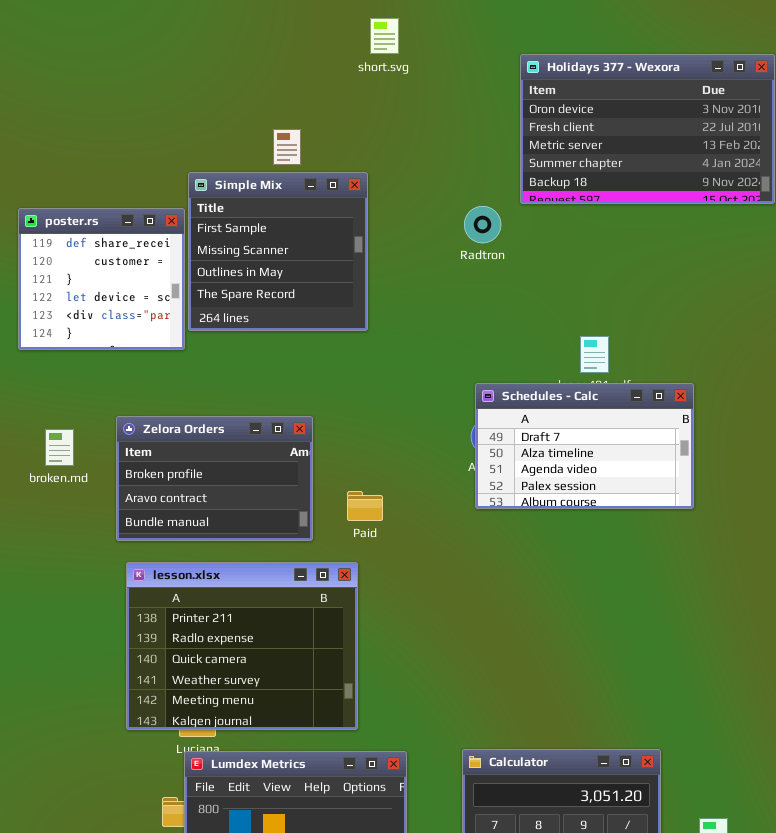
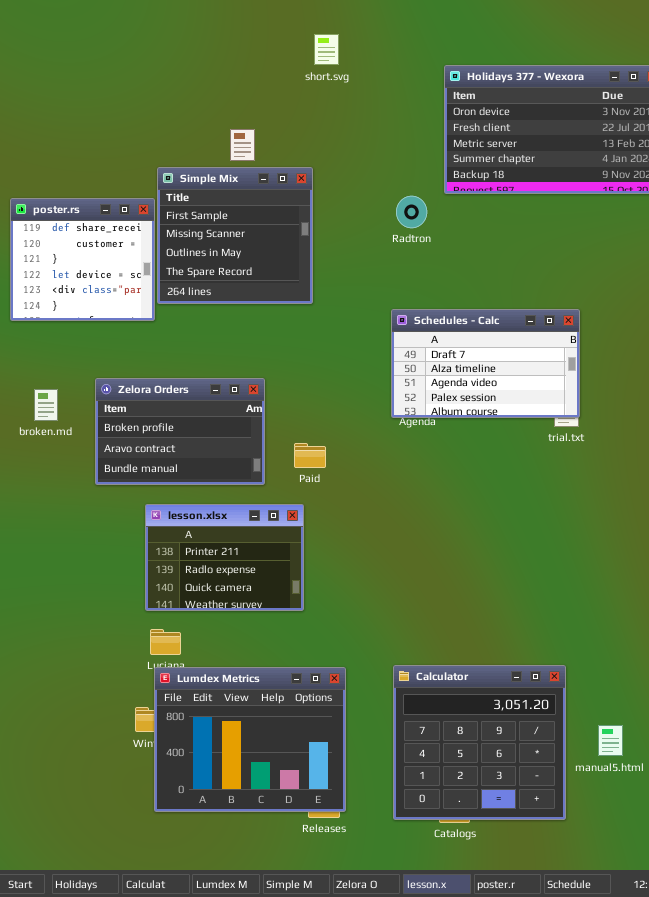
Schedules - Calc: [475,383,694,509] -> [391,309,580,418], moved
lesson.xlsx: [126,562,358,730] -> [145,504,304,611], resized

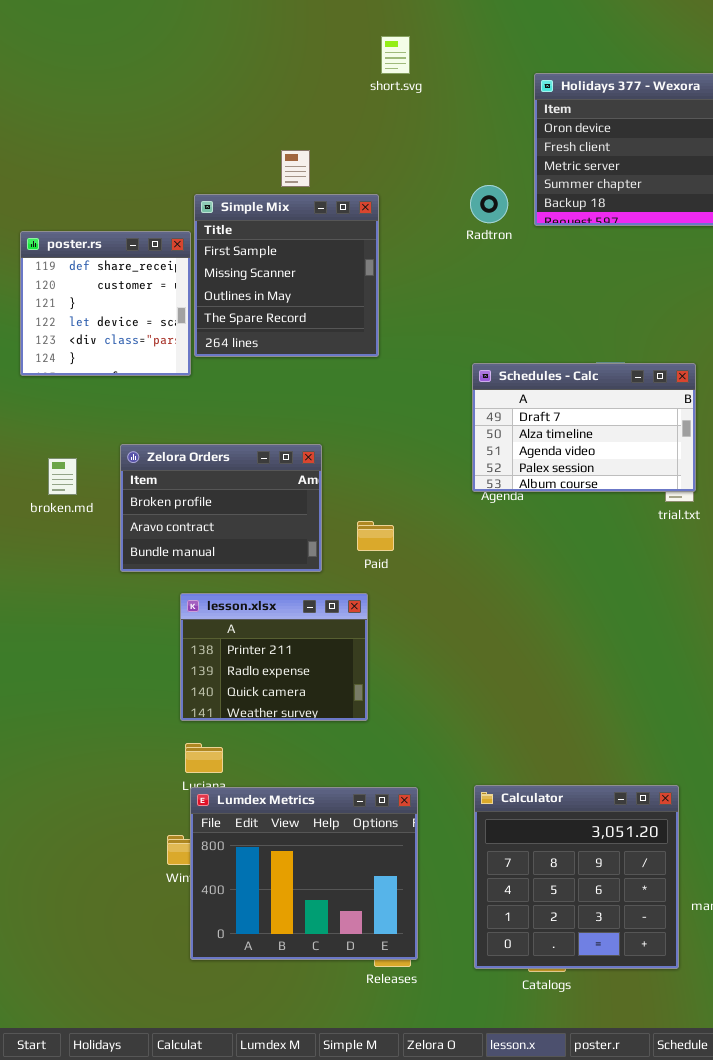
Radtron: [396,196,427,228] -> [470,185,508,223], moved

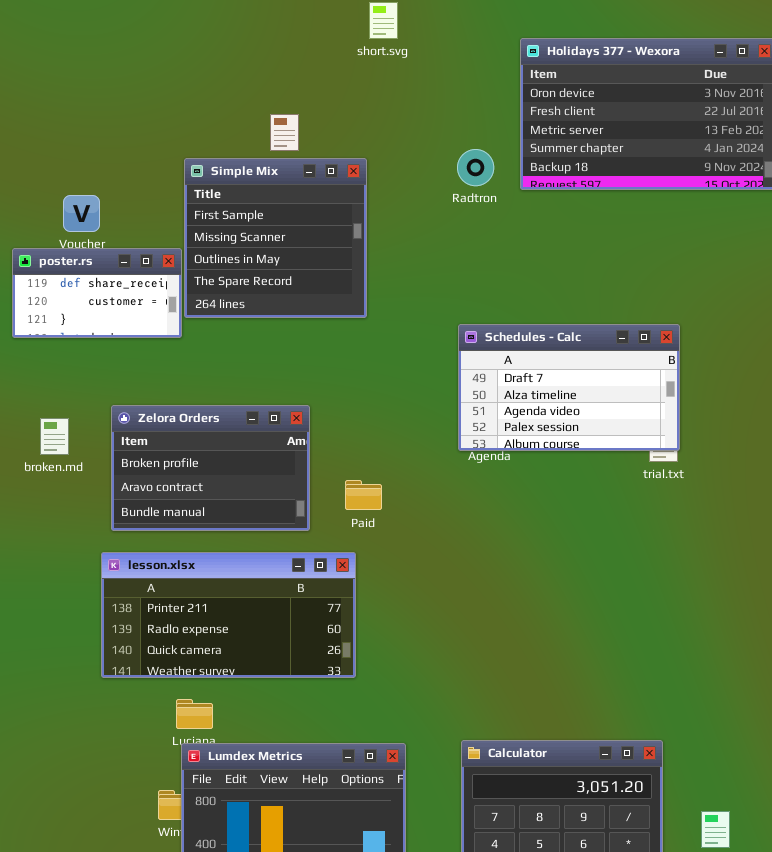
poster.rs: [20,231,191,376] -> [12,248,182,338], resized
lesson.xlsx: [180,593,368,721] -> [101,552,356,678], resized

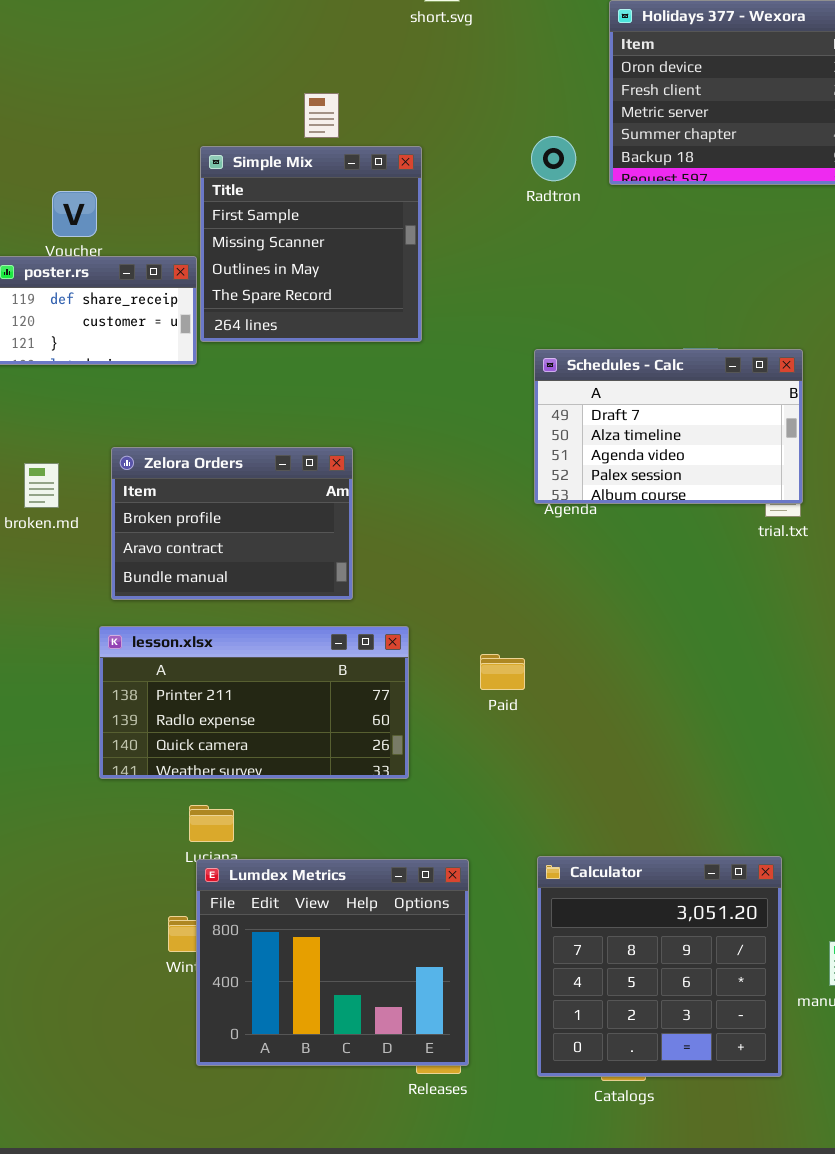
Paid: [345,480,382,510] -> [480,654,525,690], moved

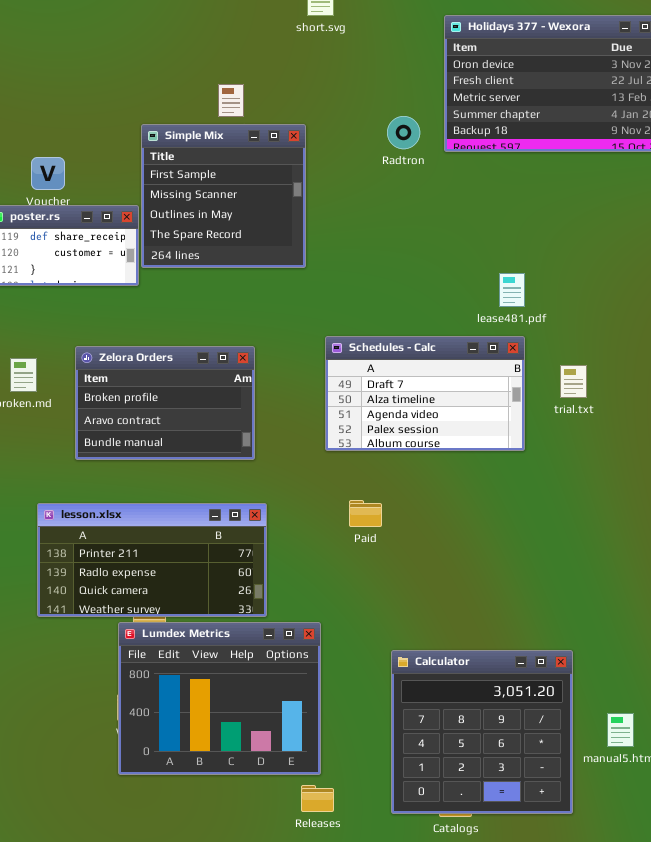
Schedules - Calc: [534,349,803,504] -> [325,336,525,451], moved
lesson.xlsx: [99,626,409,779] -> [37,503,267,617], moved
Lumdex Metrics: [196,859,469,1066] -> [118,622,321,775], moved

